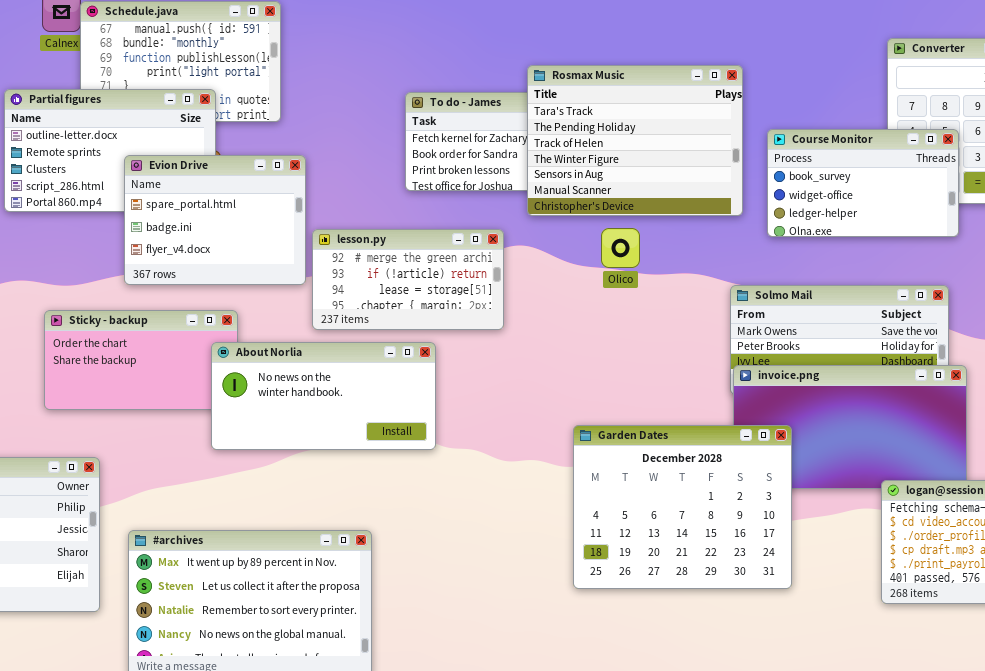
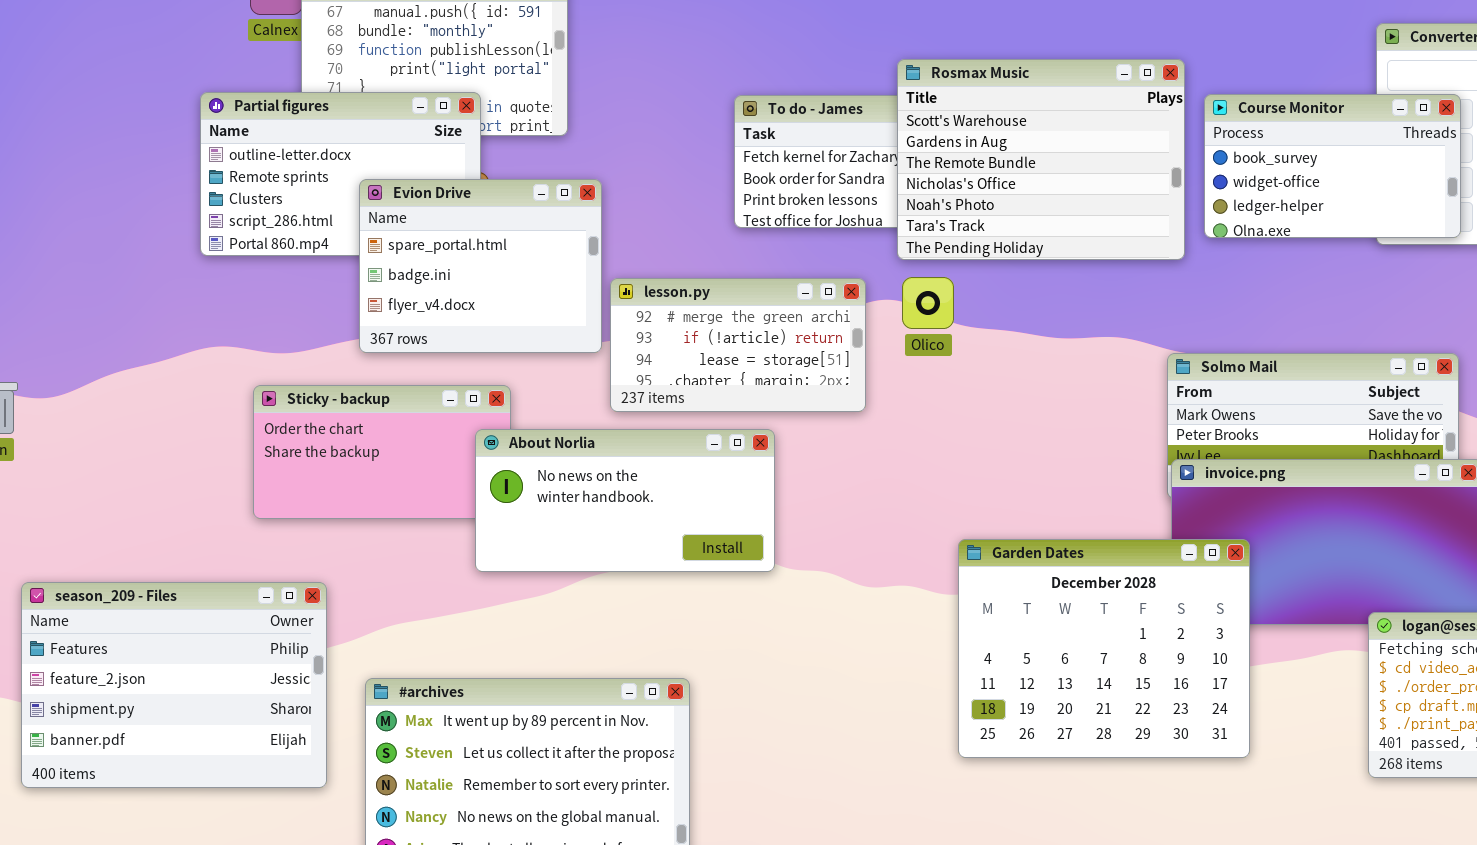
Rosmax Music: [527,65,743,216] -> [897,59,1185,260], scrolled up 5 rows
Course Monitor: [767,129,959,237] -> [1204,94,1461,238], moved
Olico: [601,228,640,268] -> [902,277,954,329], moved

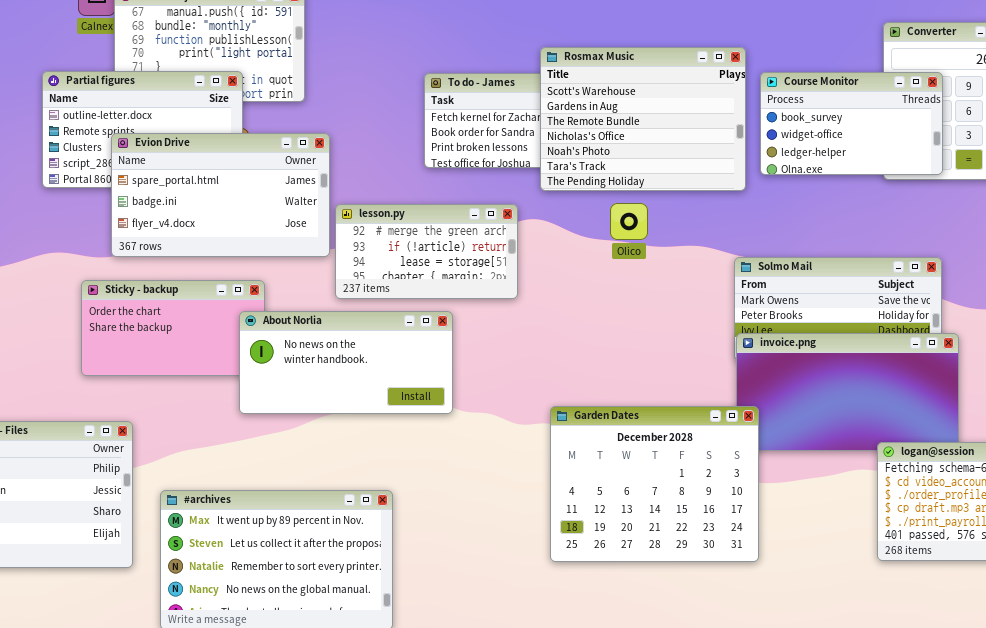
Evion Drive: [359,179,602,353] -> [111,133,330,257], resized
Olico: [902,277,954,329] -> [610,203,648,240], moved
Garden Dates: [958,539,1250,758] -> [550,406,759,562], moved

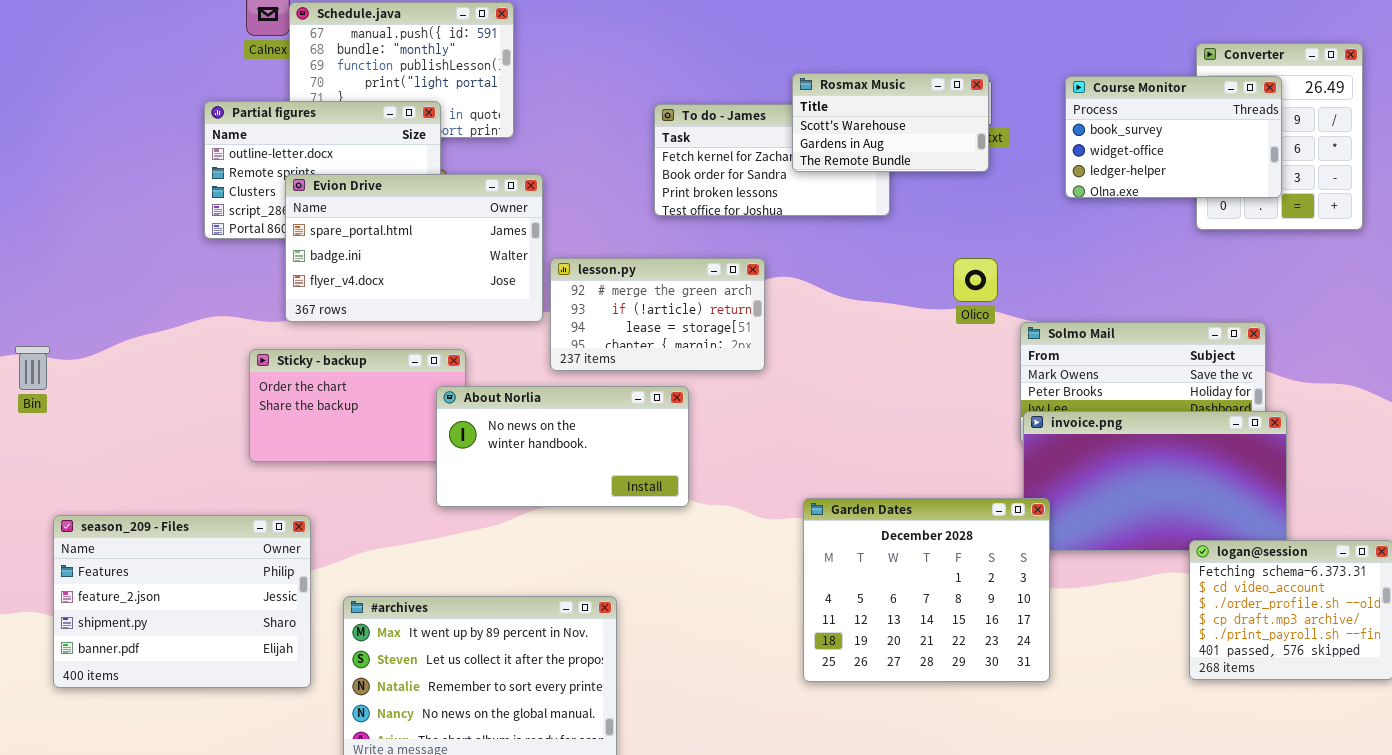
Rosmax Music: [540,47,746,191] -> [792,73,989,172], resized
Course Monitor: [760,72,943,175] -> [1065,76,1282,198], moved
Olico: [610,203,648,240] -> [953,258,998,302], moved

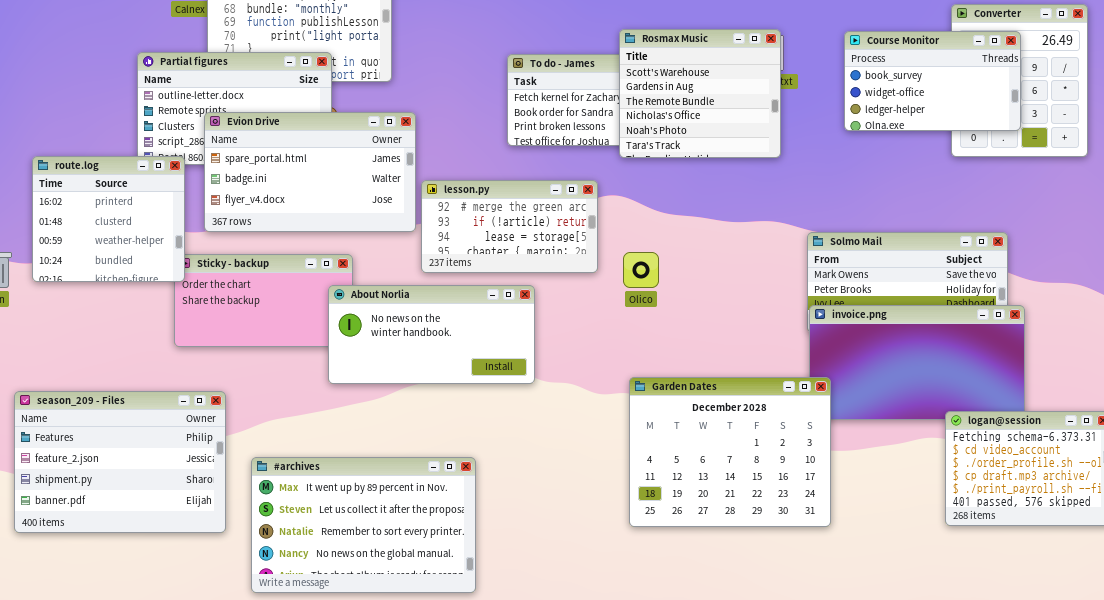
Rosmax Music: [792,73,989,172] -> [619,29,781,158], resized
route.log: none -> [32,156,185,282], opened
Olico: [953,258,998,302] -> [623,252,659,288], moved

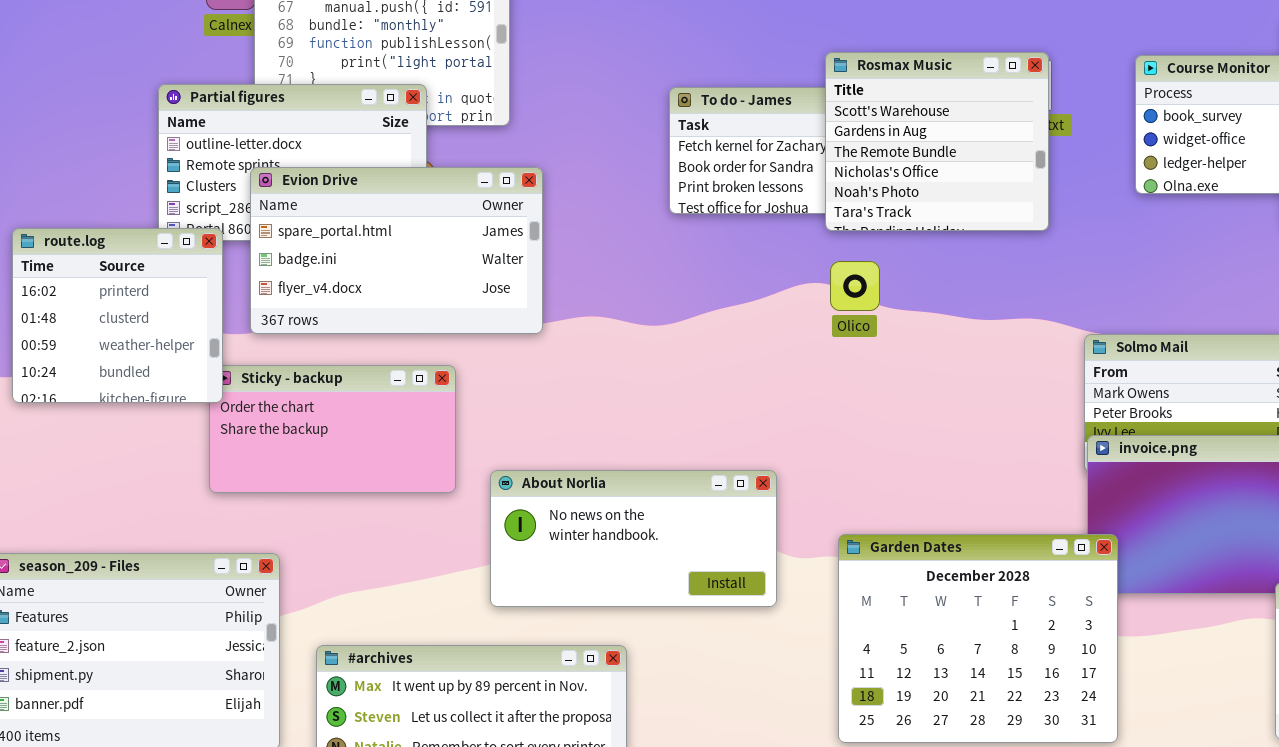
lesson.py: [421,180,598,273] -> none, closed
Olico: [623,252,659,288] -> [830,261,880,311], moved
About Norlia: [328,285,535,384] -> [490,470,777,607], moved

